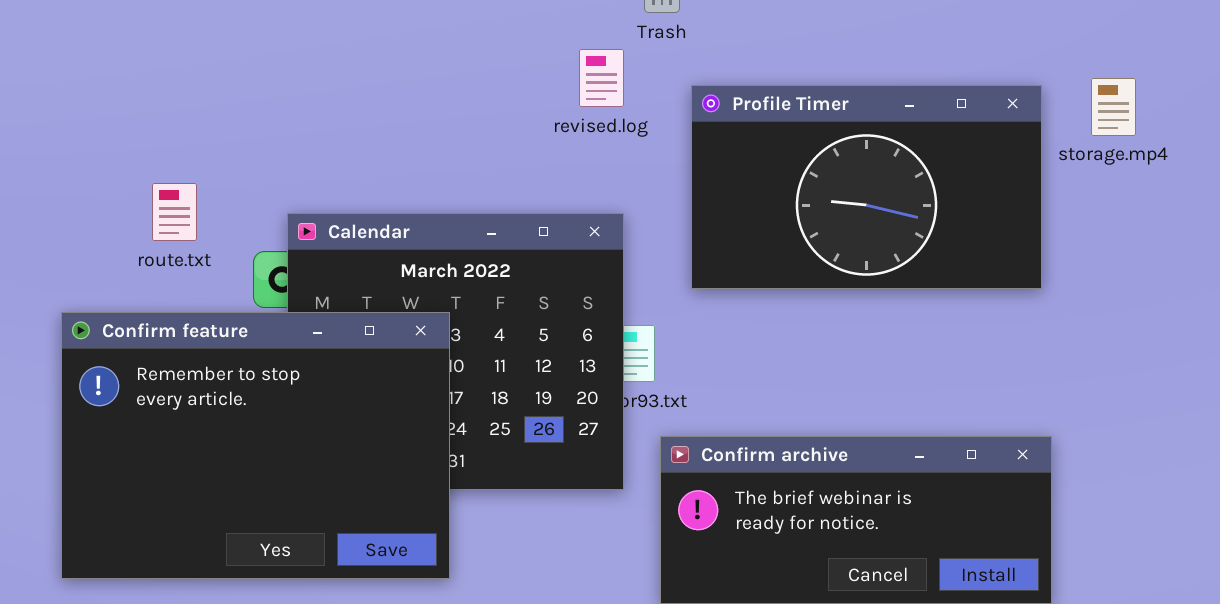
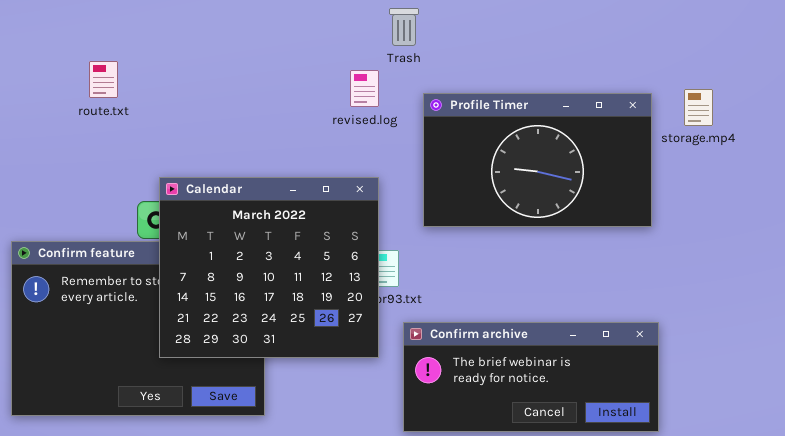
route.txt: [152,183,197,241] -> [89,61,118,98], moved
Calendar: [287,213,624,490] -> [159,177,379,358], raised

